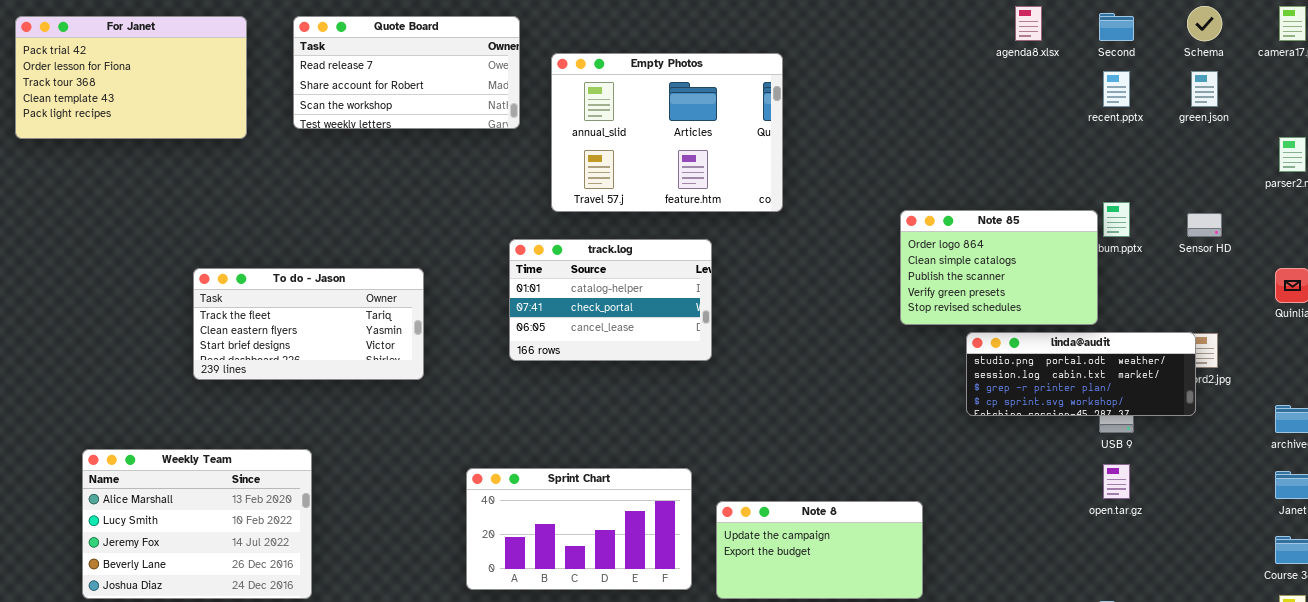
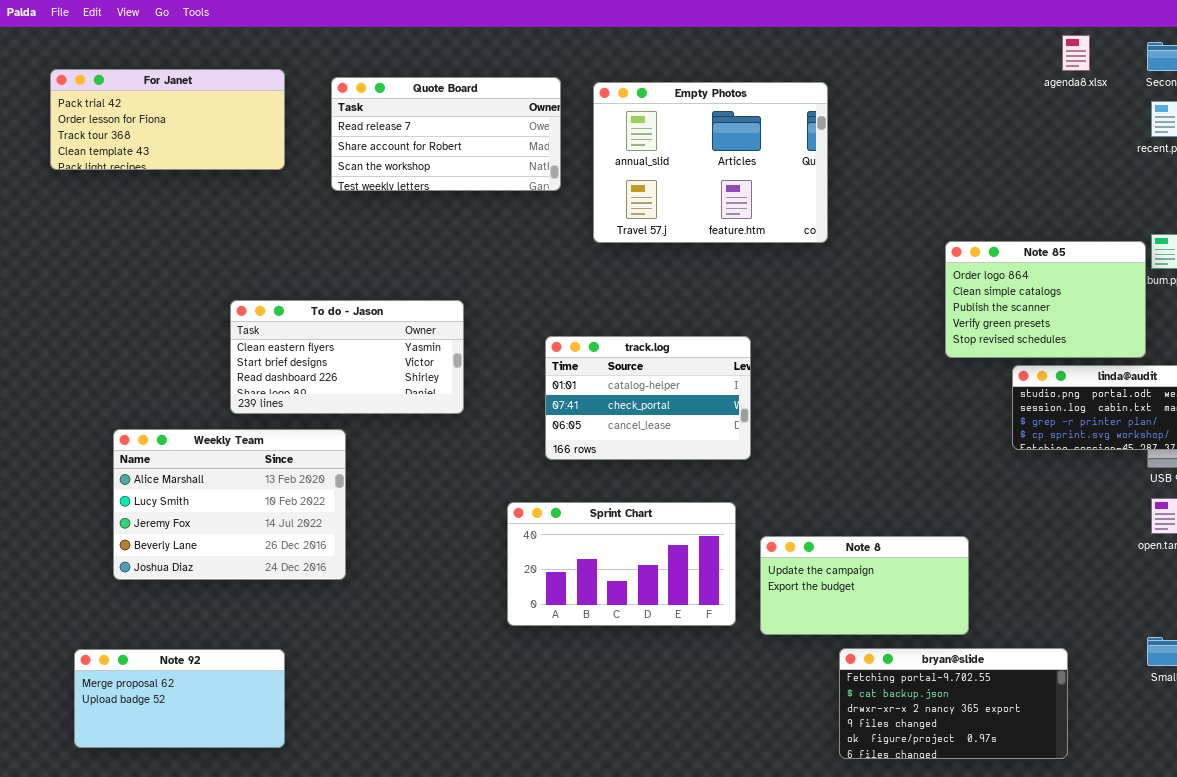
Quote Board: [293,16,520,129] -> [331,77,561,191], moved
For Janet: [15,16,247,139] -> [50,69,285,170], resized
track.log: [509,239,712,361] -> [545,336,751,460], moved
To do - Jason: [193,268,424,380] -> [230,300,464,414], scrolled down 1 row
Weekly Team: [82,449,312,599] -> [113,429,346,580], moved

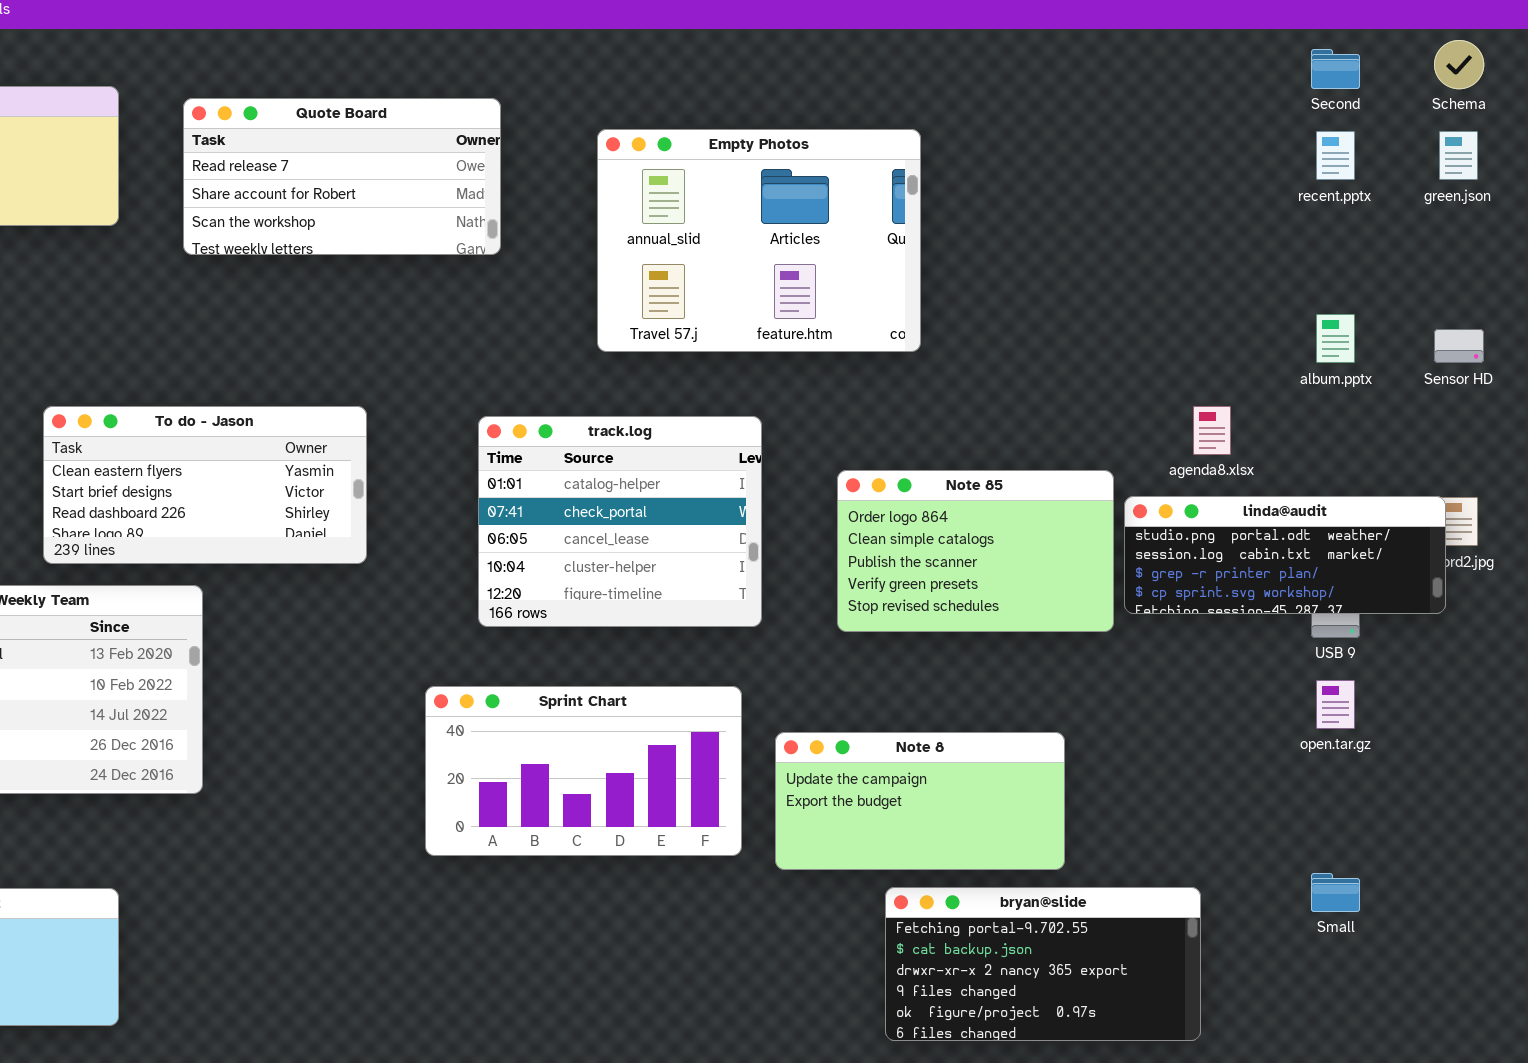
agenda8.xlsx: [1062,35,1090,71] -> [1193,406,1231,455], moved
Empty Photos: [593,82,828,243] -> [597,129,921,352], moved
Note 85: [945,241,1146,358] -> [837,470,1114,632], moved
track.log: [545,336,751,460] -> [478,416,762,627], resized

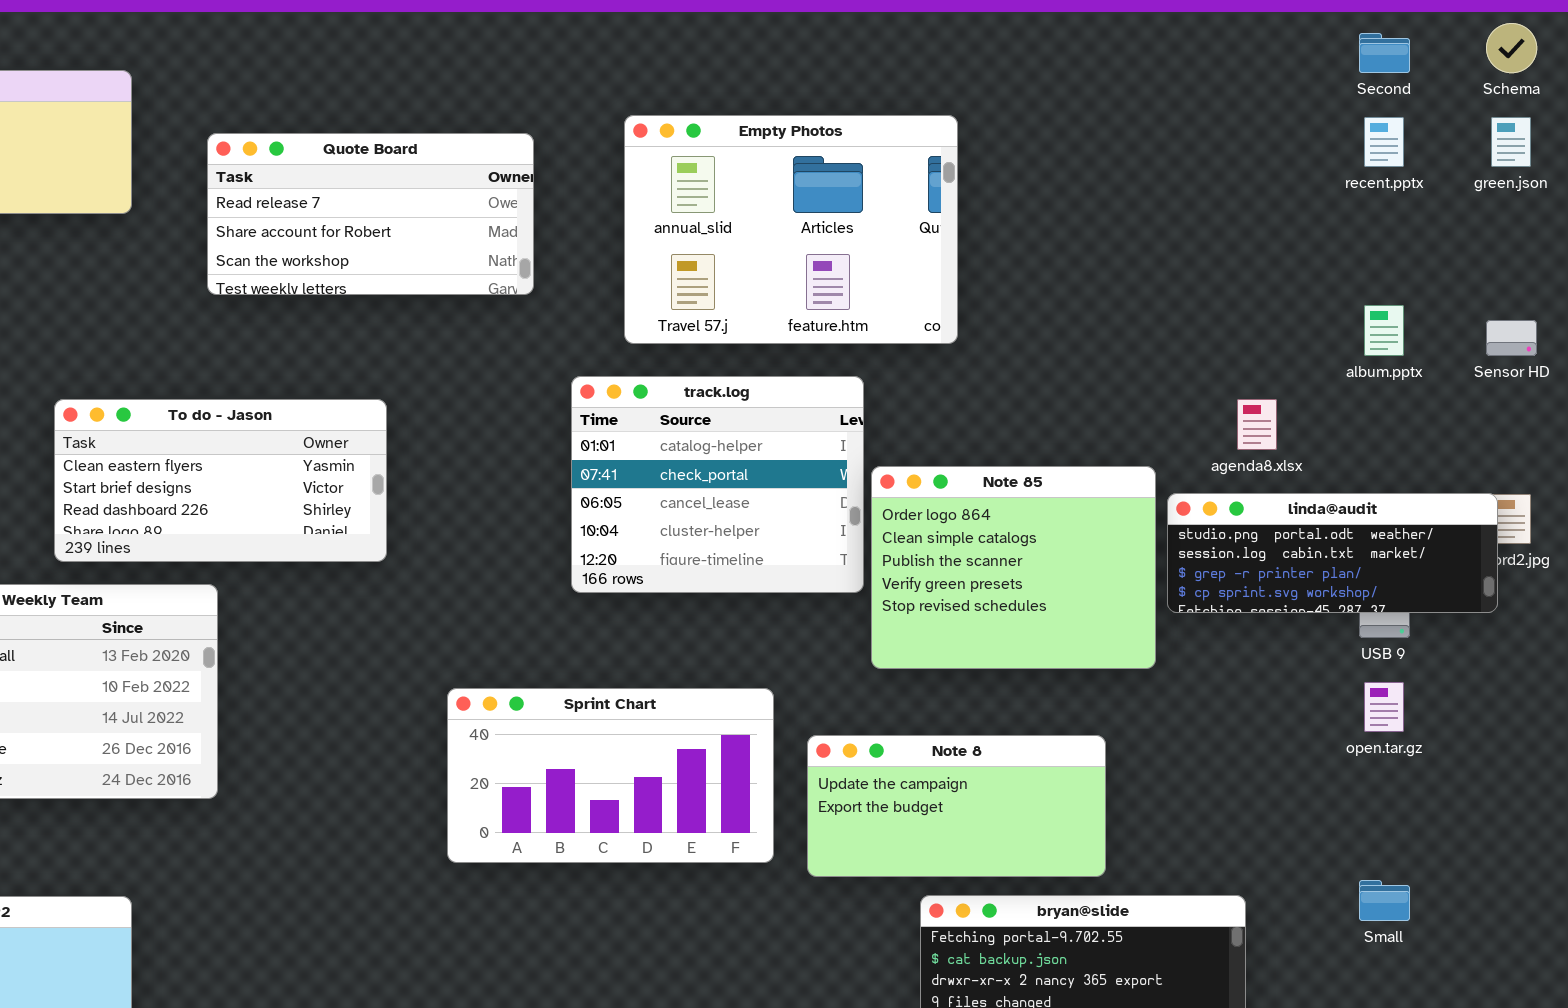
Quote Board: [183,98,501,255] -> [207,133,534,295], moved
track.log: [478,416,762,627] -> [571,376,864,593], moved
Note 85: [837,470,1114,632] -> [871,466,1156,669], resized

